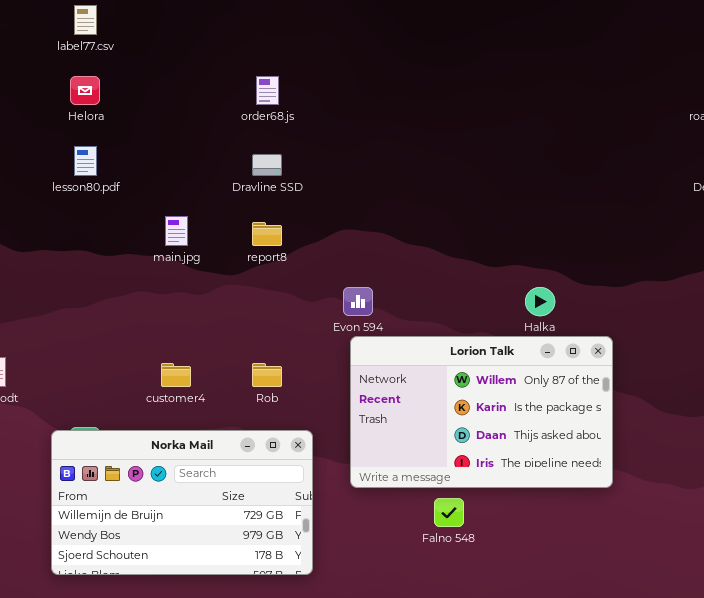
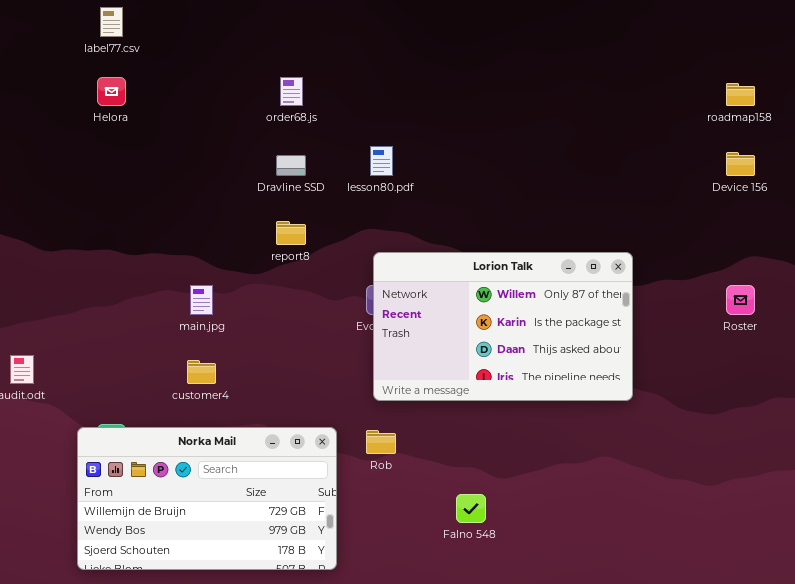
lesson80.pdf: [74,146,97,176] -> [370,146,393,176], moved
main.jpg: [165,216,188,246] -> [190,285,213,315], moved
Lorion Talk: [350,336,613,488] -> [373,252,633,401], moved
Rob: [252,363,282,387] -> [366,430,396,454], moved

